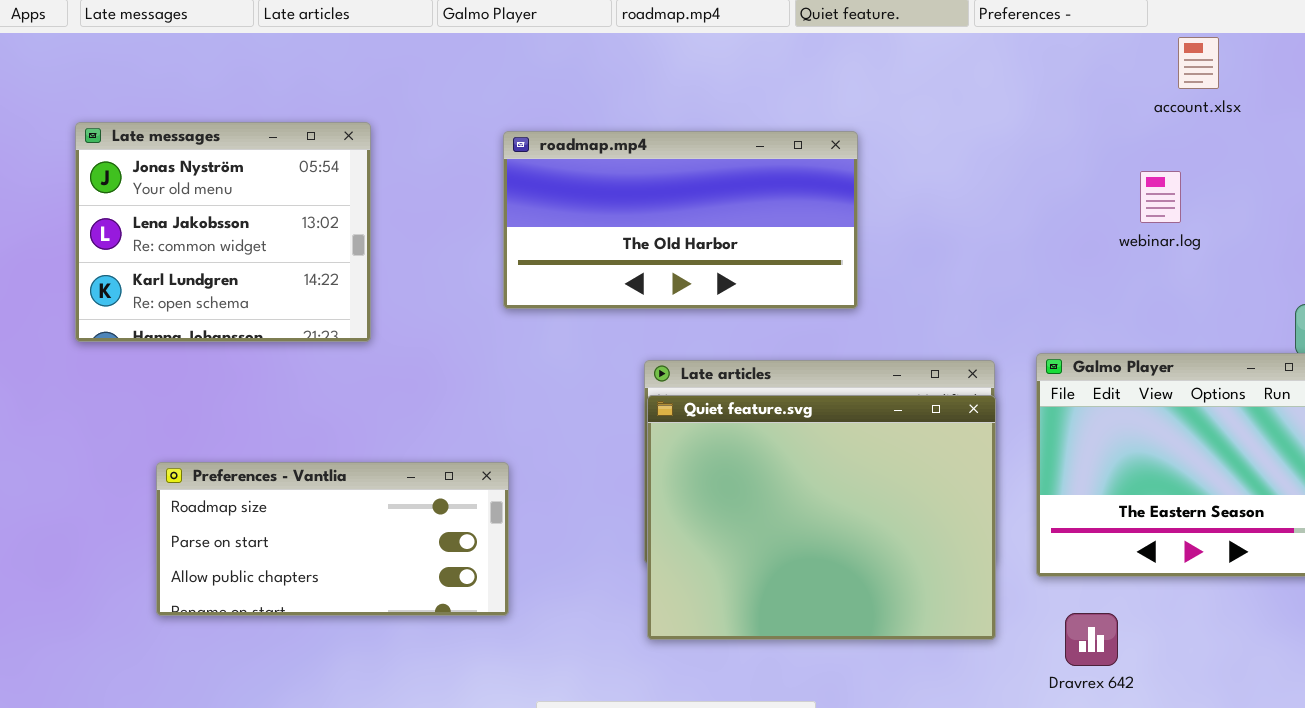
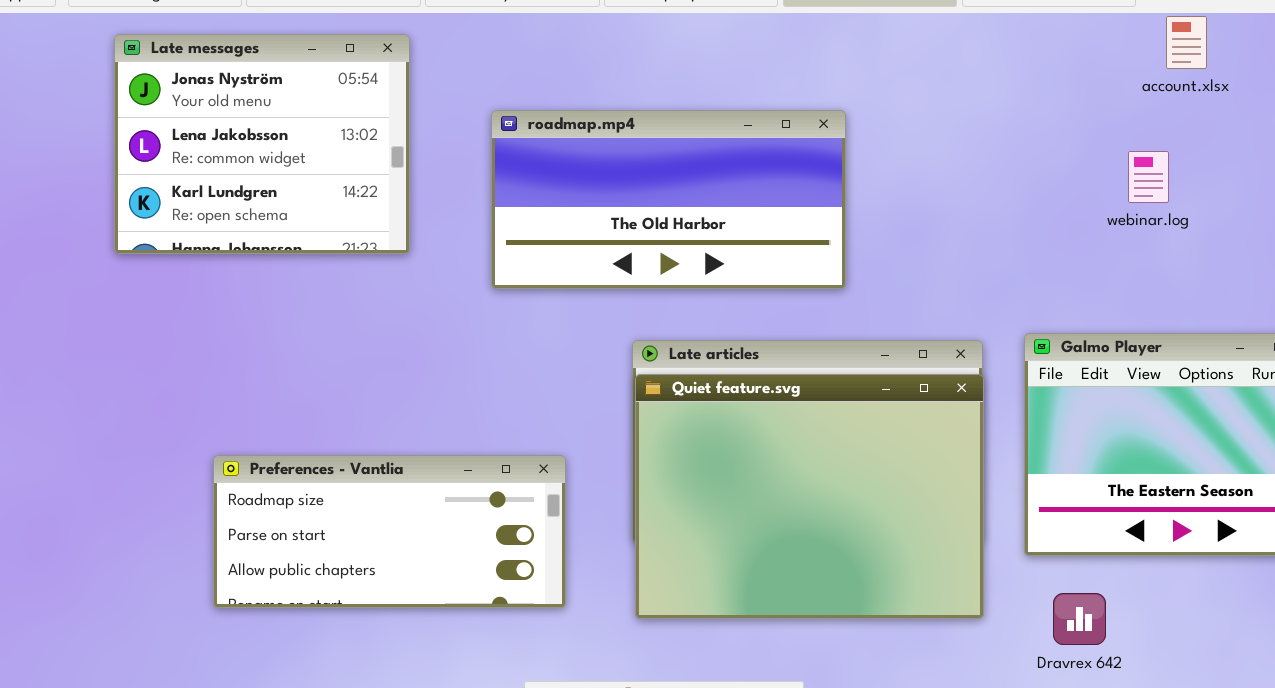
Late messages: [75,122,371,342] -> [114,34,410,254], moved
Preferences - Vantlia: [156,462,509,616] -> [213,455,566,608], moved

